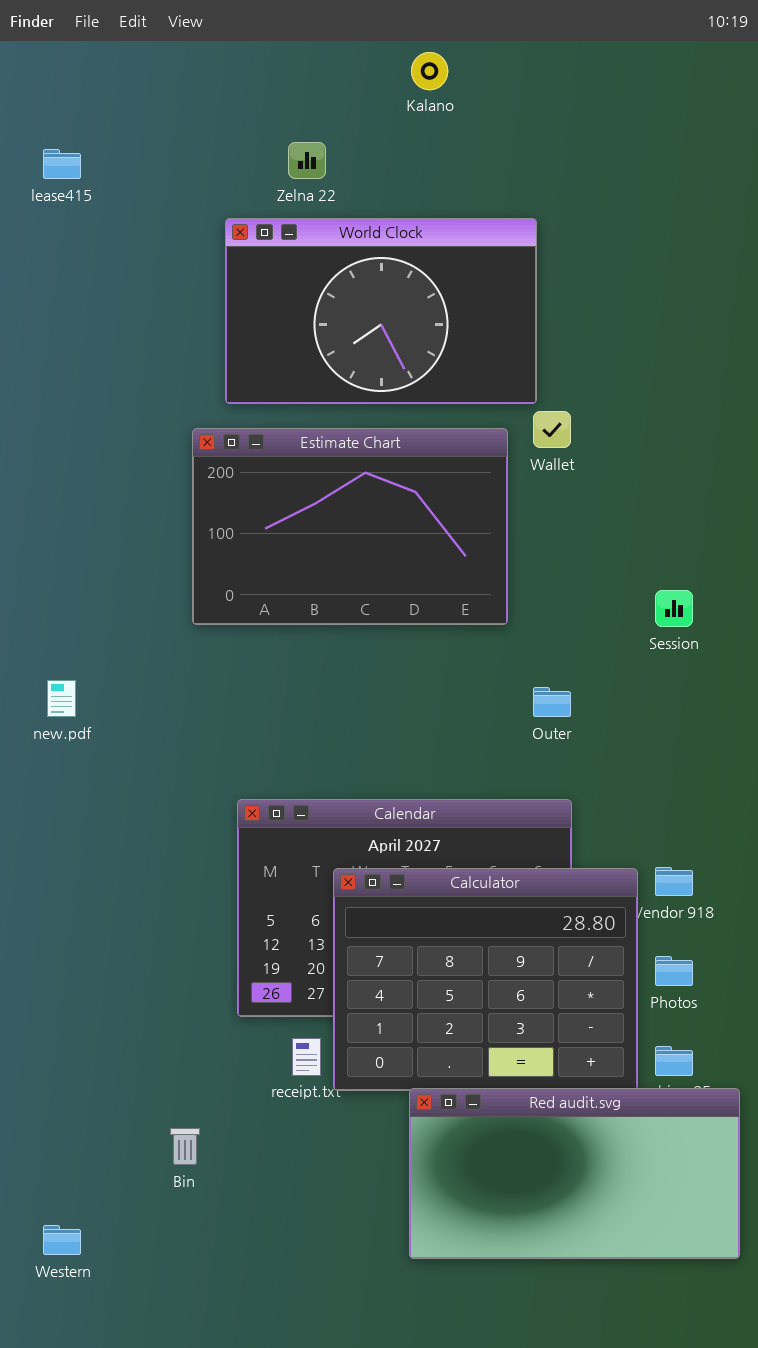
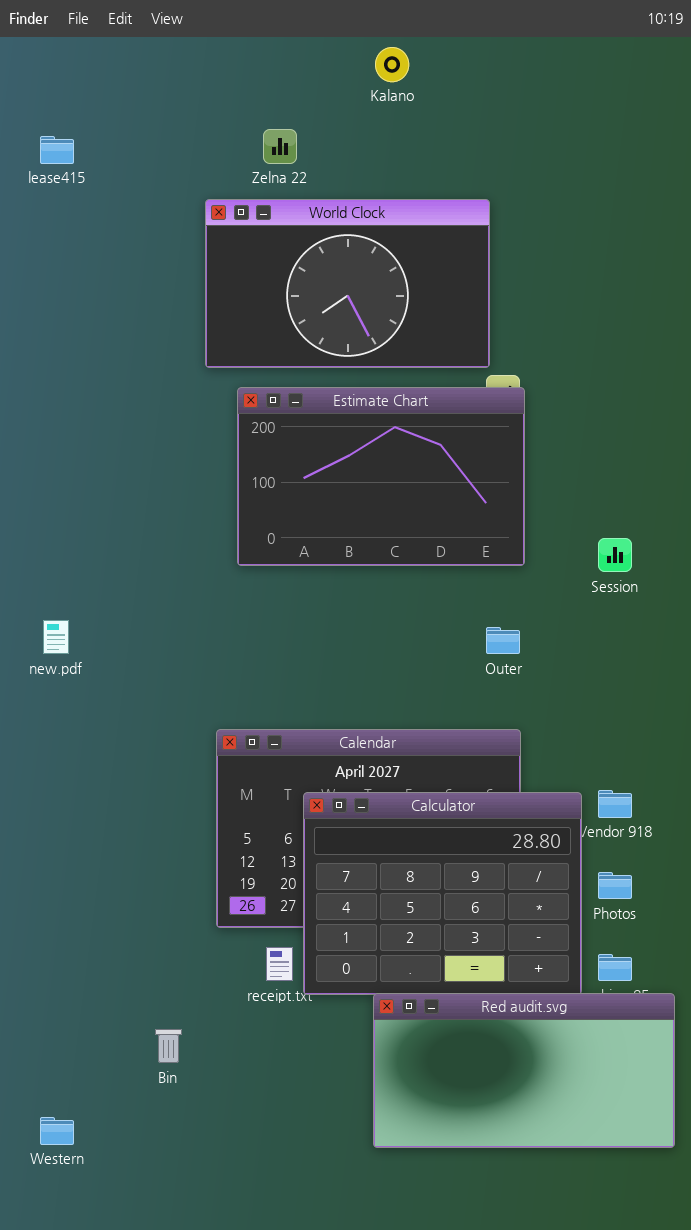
Estimate Chart: [192,428,508,625] -> [237,387,525,566], moved

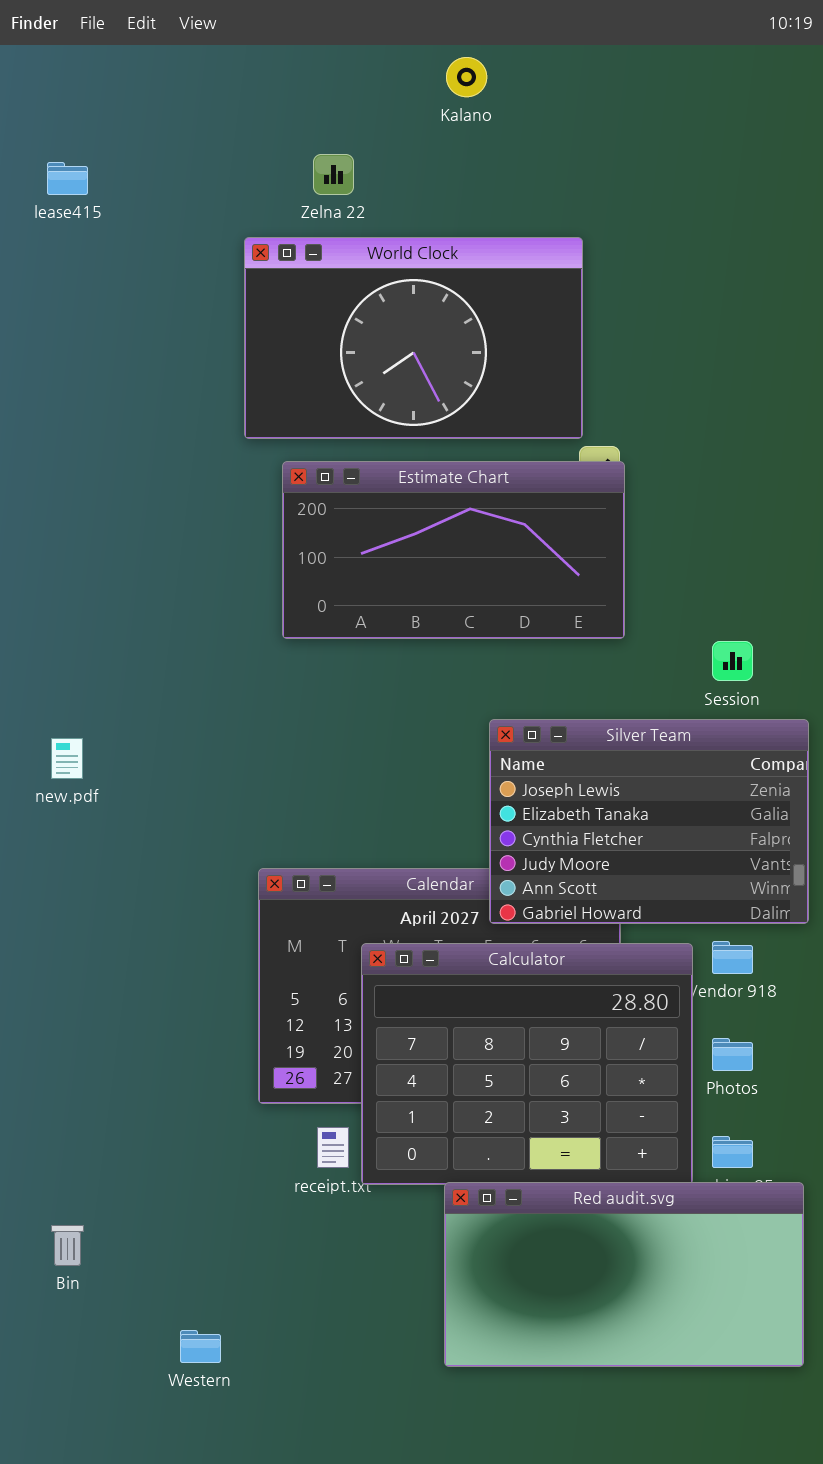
Estimate Chart: [237,387,525,566] -> [282,461,625,639], resized
Silver Team: none -> [489,719,809,924], opened
Bin: [155,1029,182,1063] -> [51,1225,84,1266], moved
Western: [40,1117,74,1145] -> [180,1330,221,1363], moved

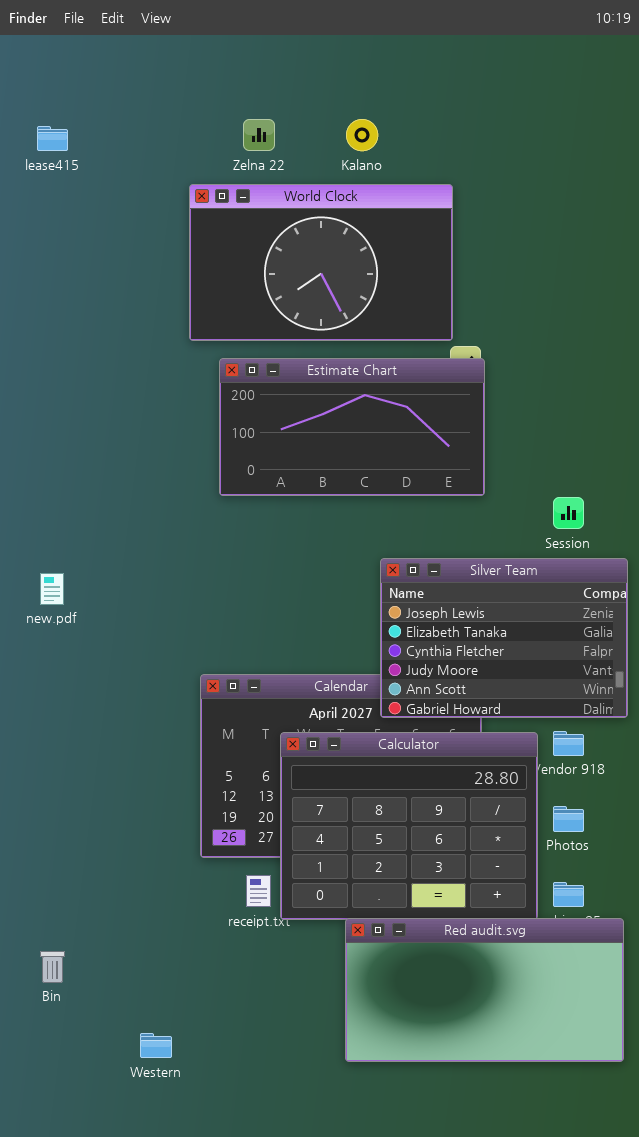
Kalano: [446,57,487,97] -> [346,119,378,151], moved

